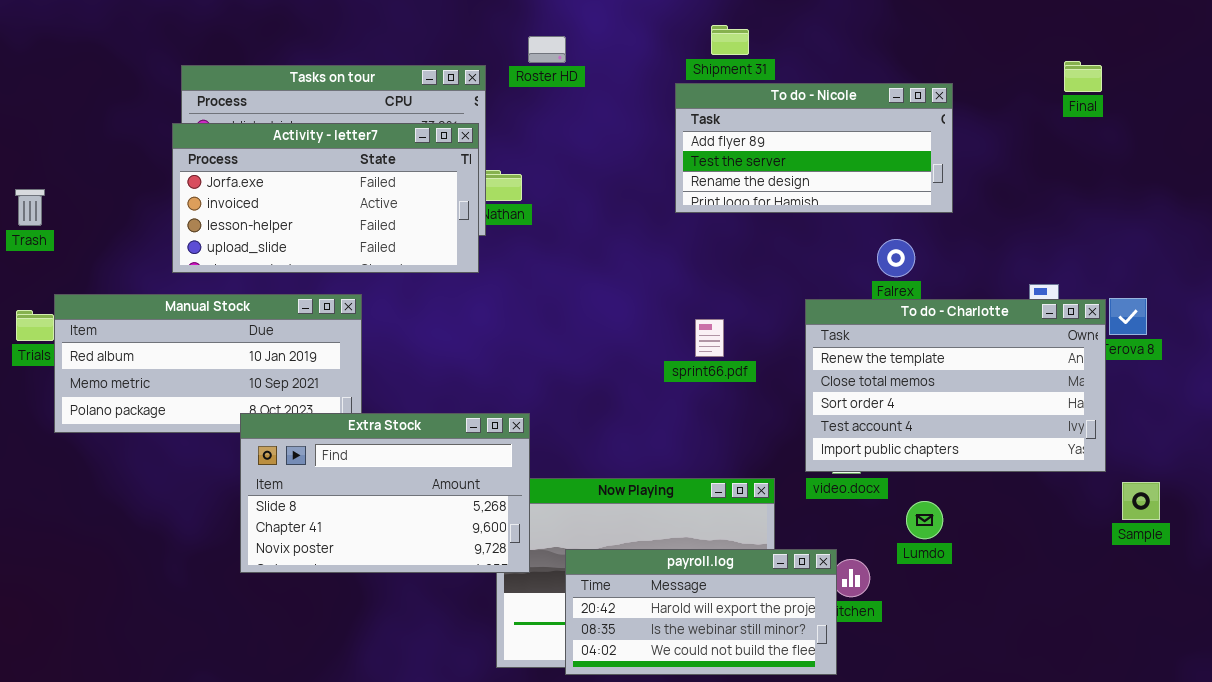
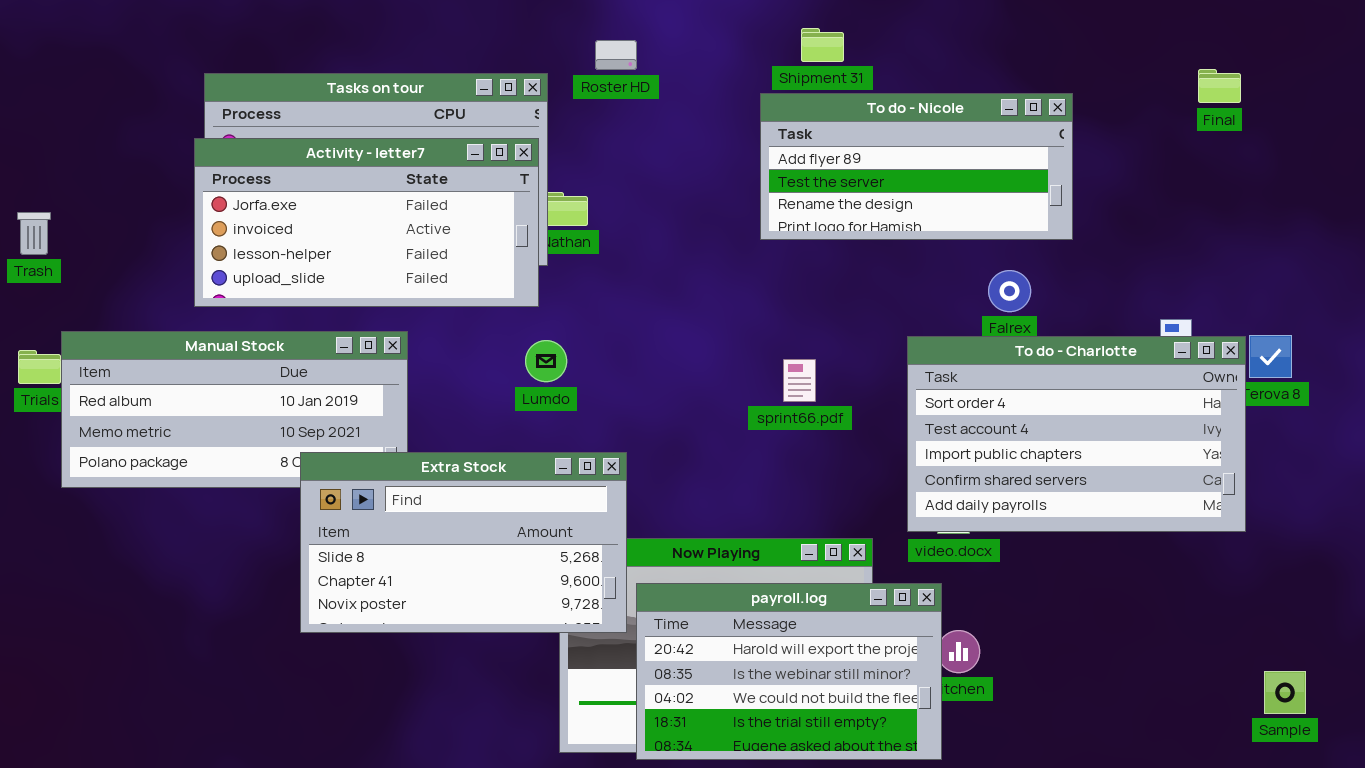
To do - Charlotte: [805,299,1106,472] -> [907,336,1246,532], scrolled down 2 rows
Extra Stock: [240,413,530,573] -> [300,452,627,633], moved
Sample: [1122,482,1160,520] -> [1264,671,1306,714], moved
Lumdo: [906,501,943,539] -> [525,340,567,382], moved
payroll.log: [565,549,837,675] -> [636,583,942,760], resized

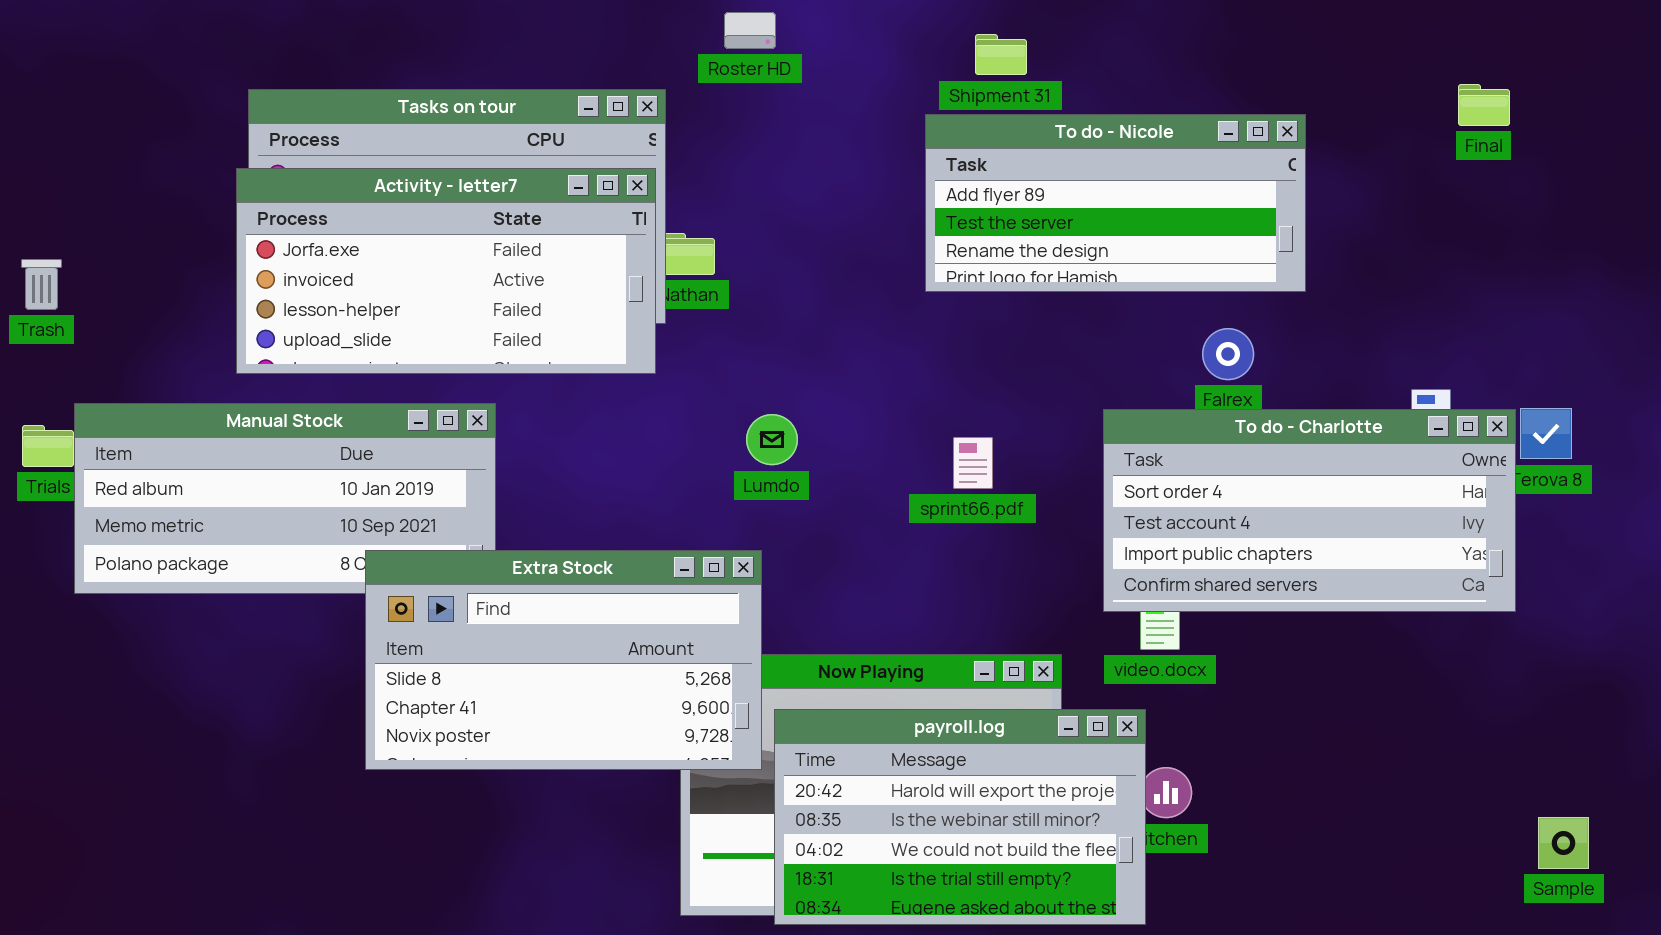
Roster HD: [595,40,637,70] -> [724,12,776,49], moved
To do - Charlotte: [907,336,1246,532] -> [1103,409,1516,612], resized
Lumdo: [525,340,567,382] -> [746,414,798,465], moved

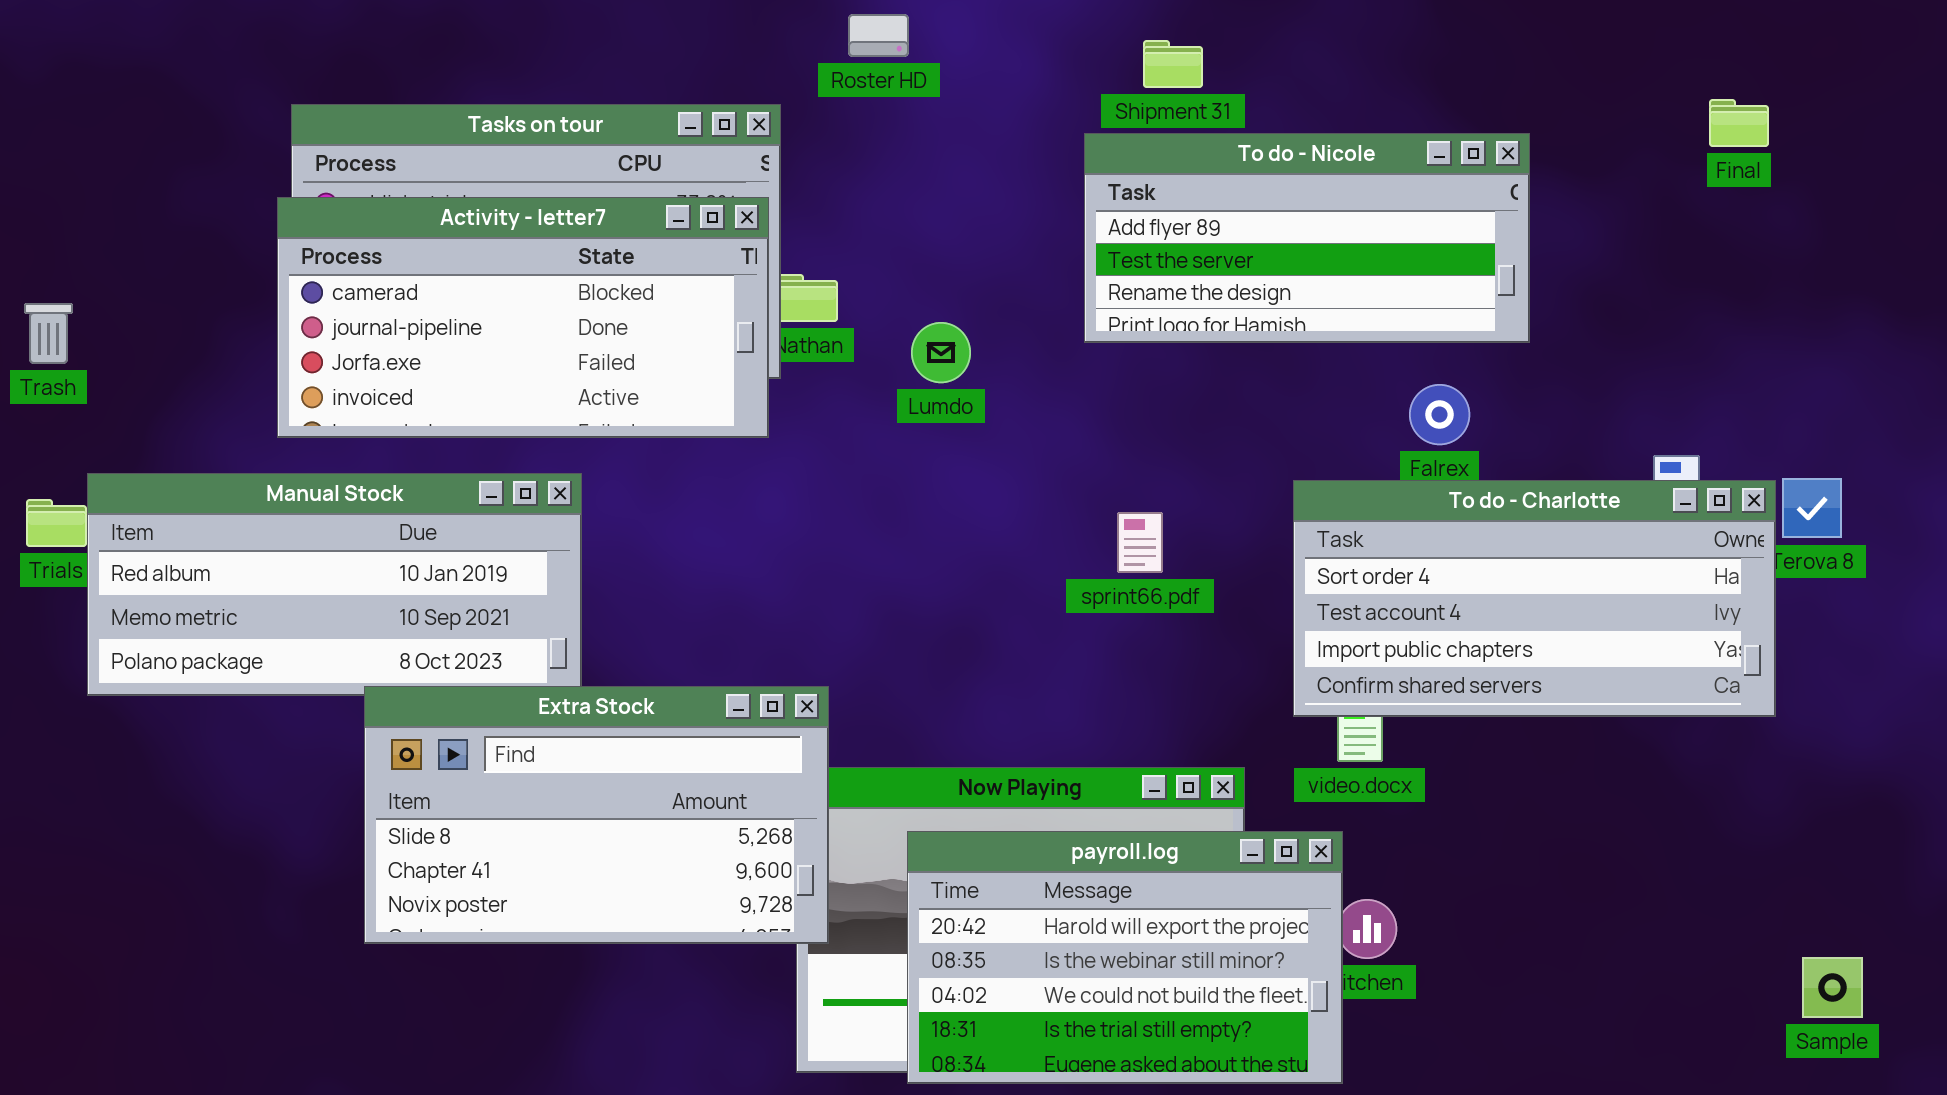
Activity - letter7: [236,168,656,374] -> [277,197,769,438], scrolled up 2 rows
Lumdo: [746,414,798,465] -> [911,322,971,383], moved
Extra Stock: [365,550,762,770] -> [364,686,829,944], moved

